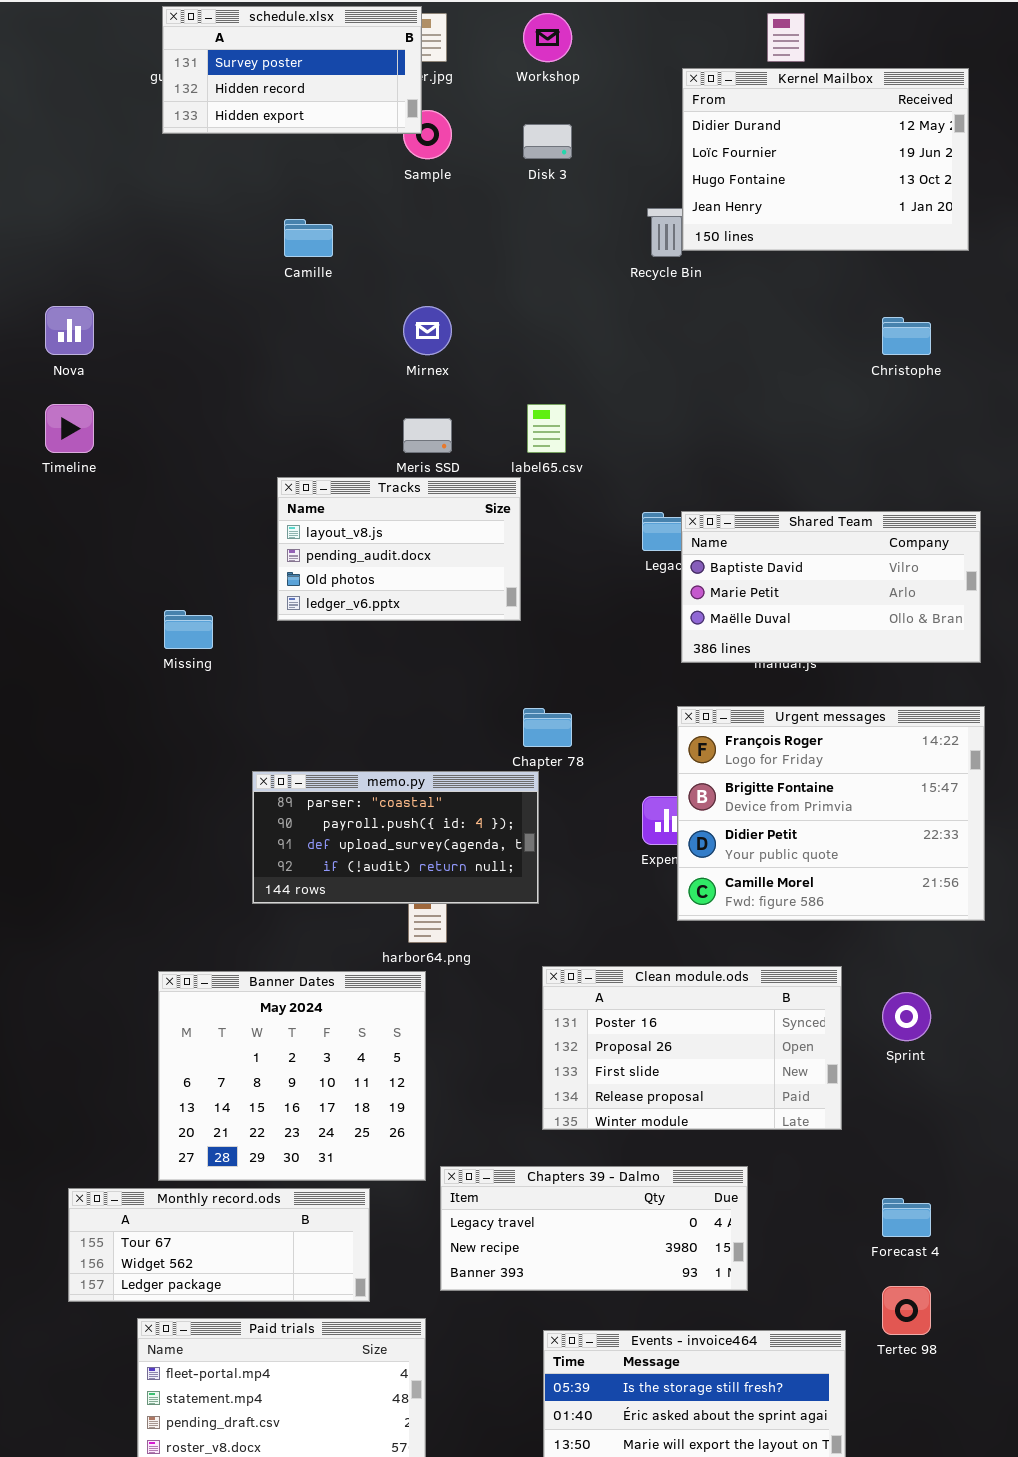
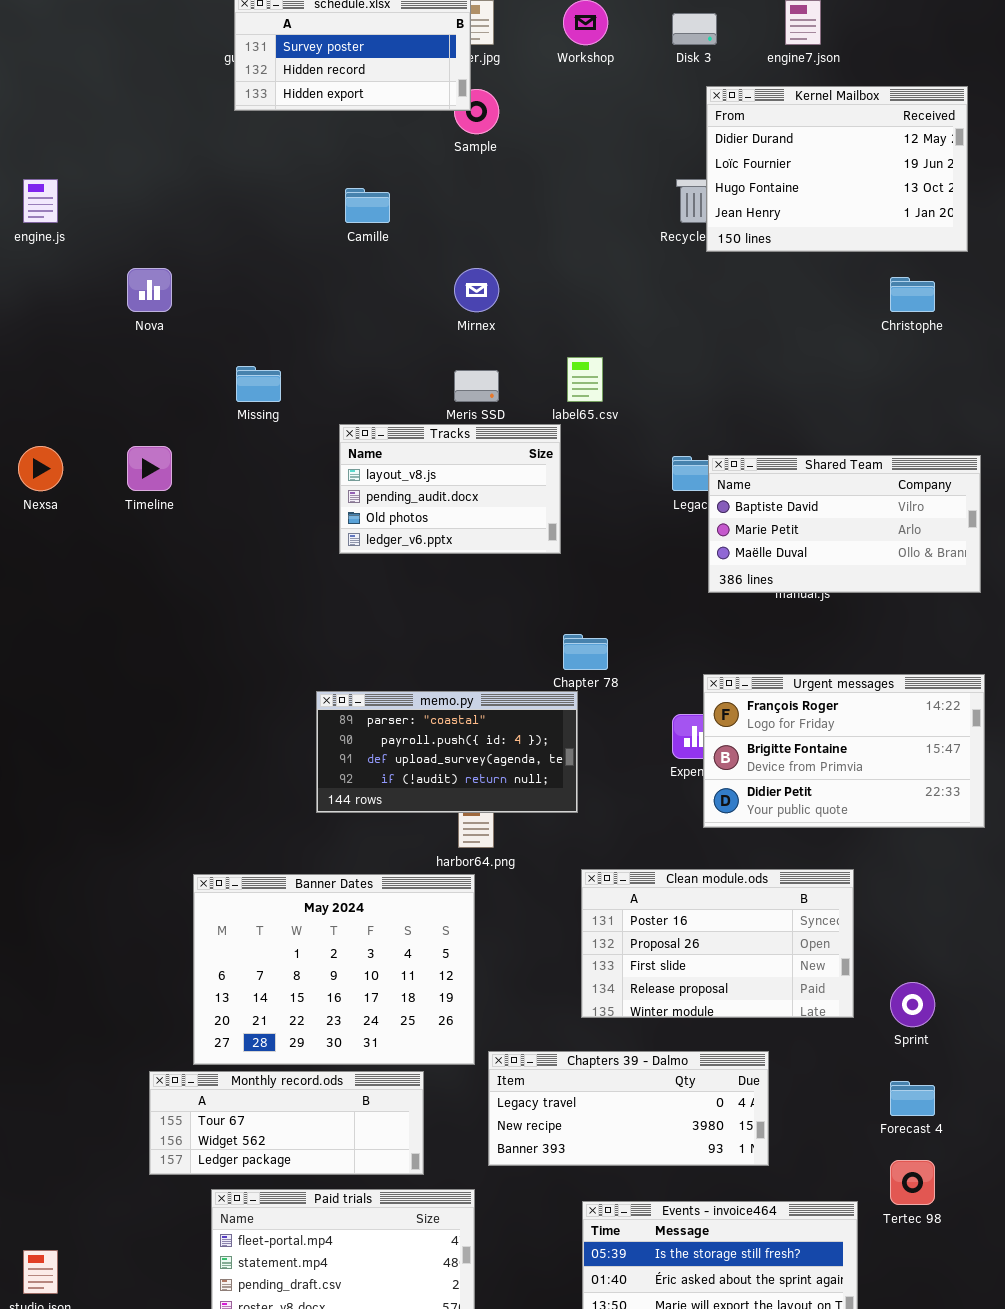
Kernel Mailbox: [682,68,969,251] -> [706,86,968,252], moved
Disk 3: [523,124,572,159] -> [672,13,717,45], moved
Timeline: [45,404,94,453] -> [127,446,172,491], moved
Missing: [164,610,213,649] -> [236,366,281,402], moved
Urgent messages: [677,706,985,921] -> [703,674,985,828], resized
Banner Dates: [158,971,426,1181] -> [193,874,475,1065], resized
Sprint: [882,992,931,1041] -> [890,982,935,1027], moved

